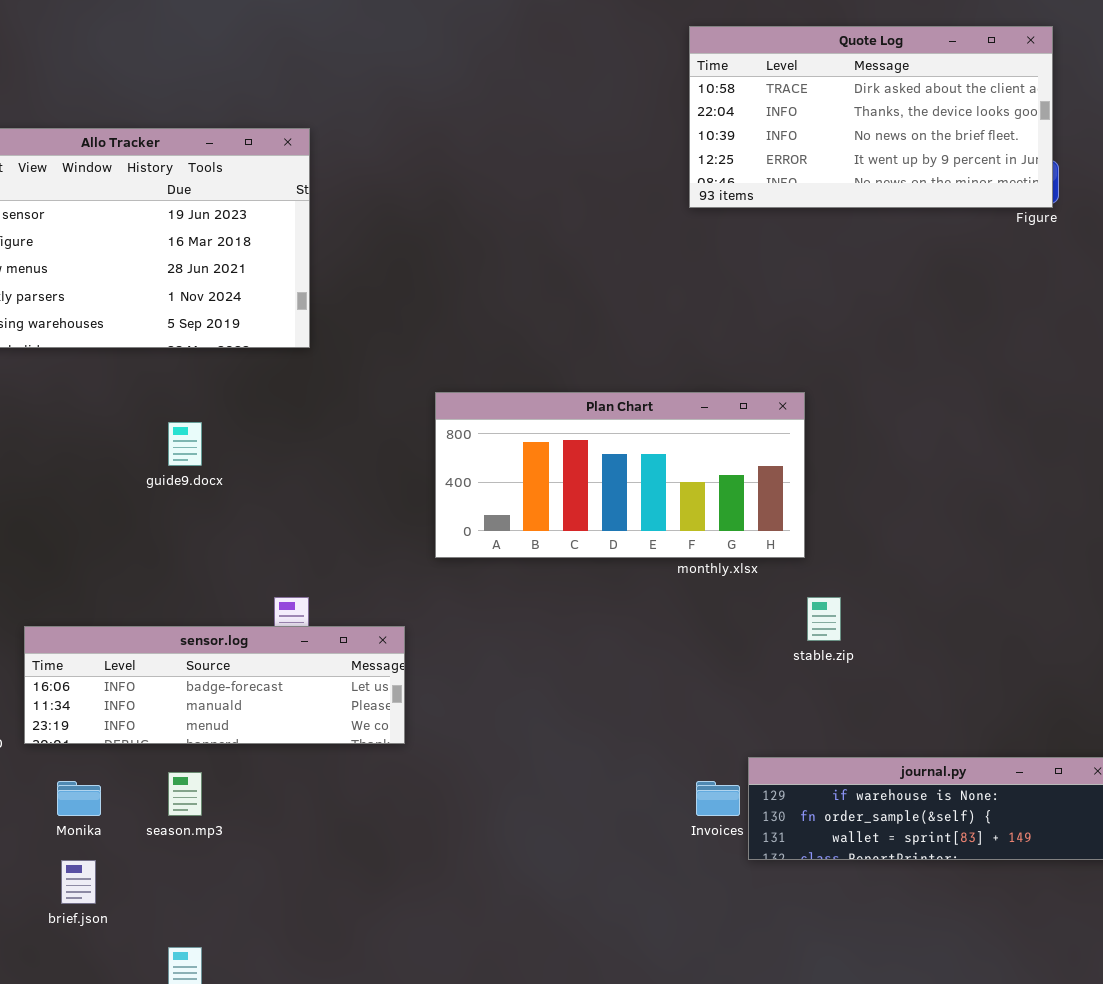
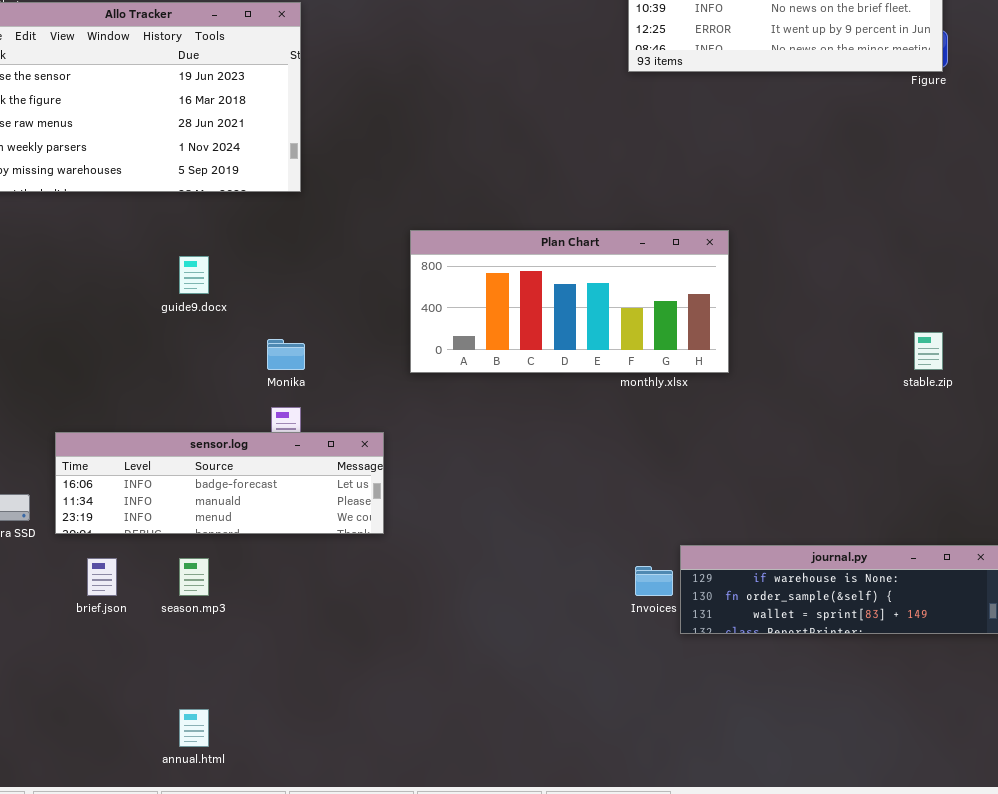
stable.zip: [807,597,841,641] -> [914,332,943,370], moved
Monika: [57,781,101,816] -> [267,339,305,370], moved
brief.json: [61,860,96,904] -> [87,558,117,596], moved

